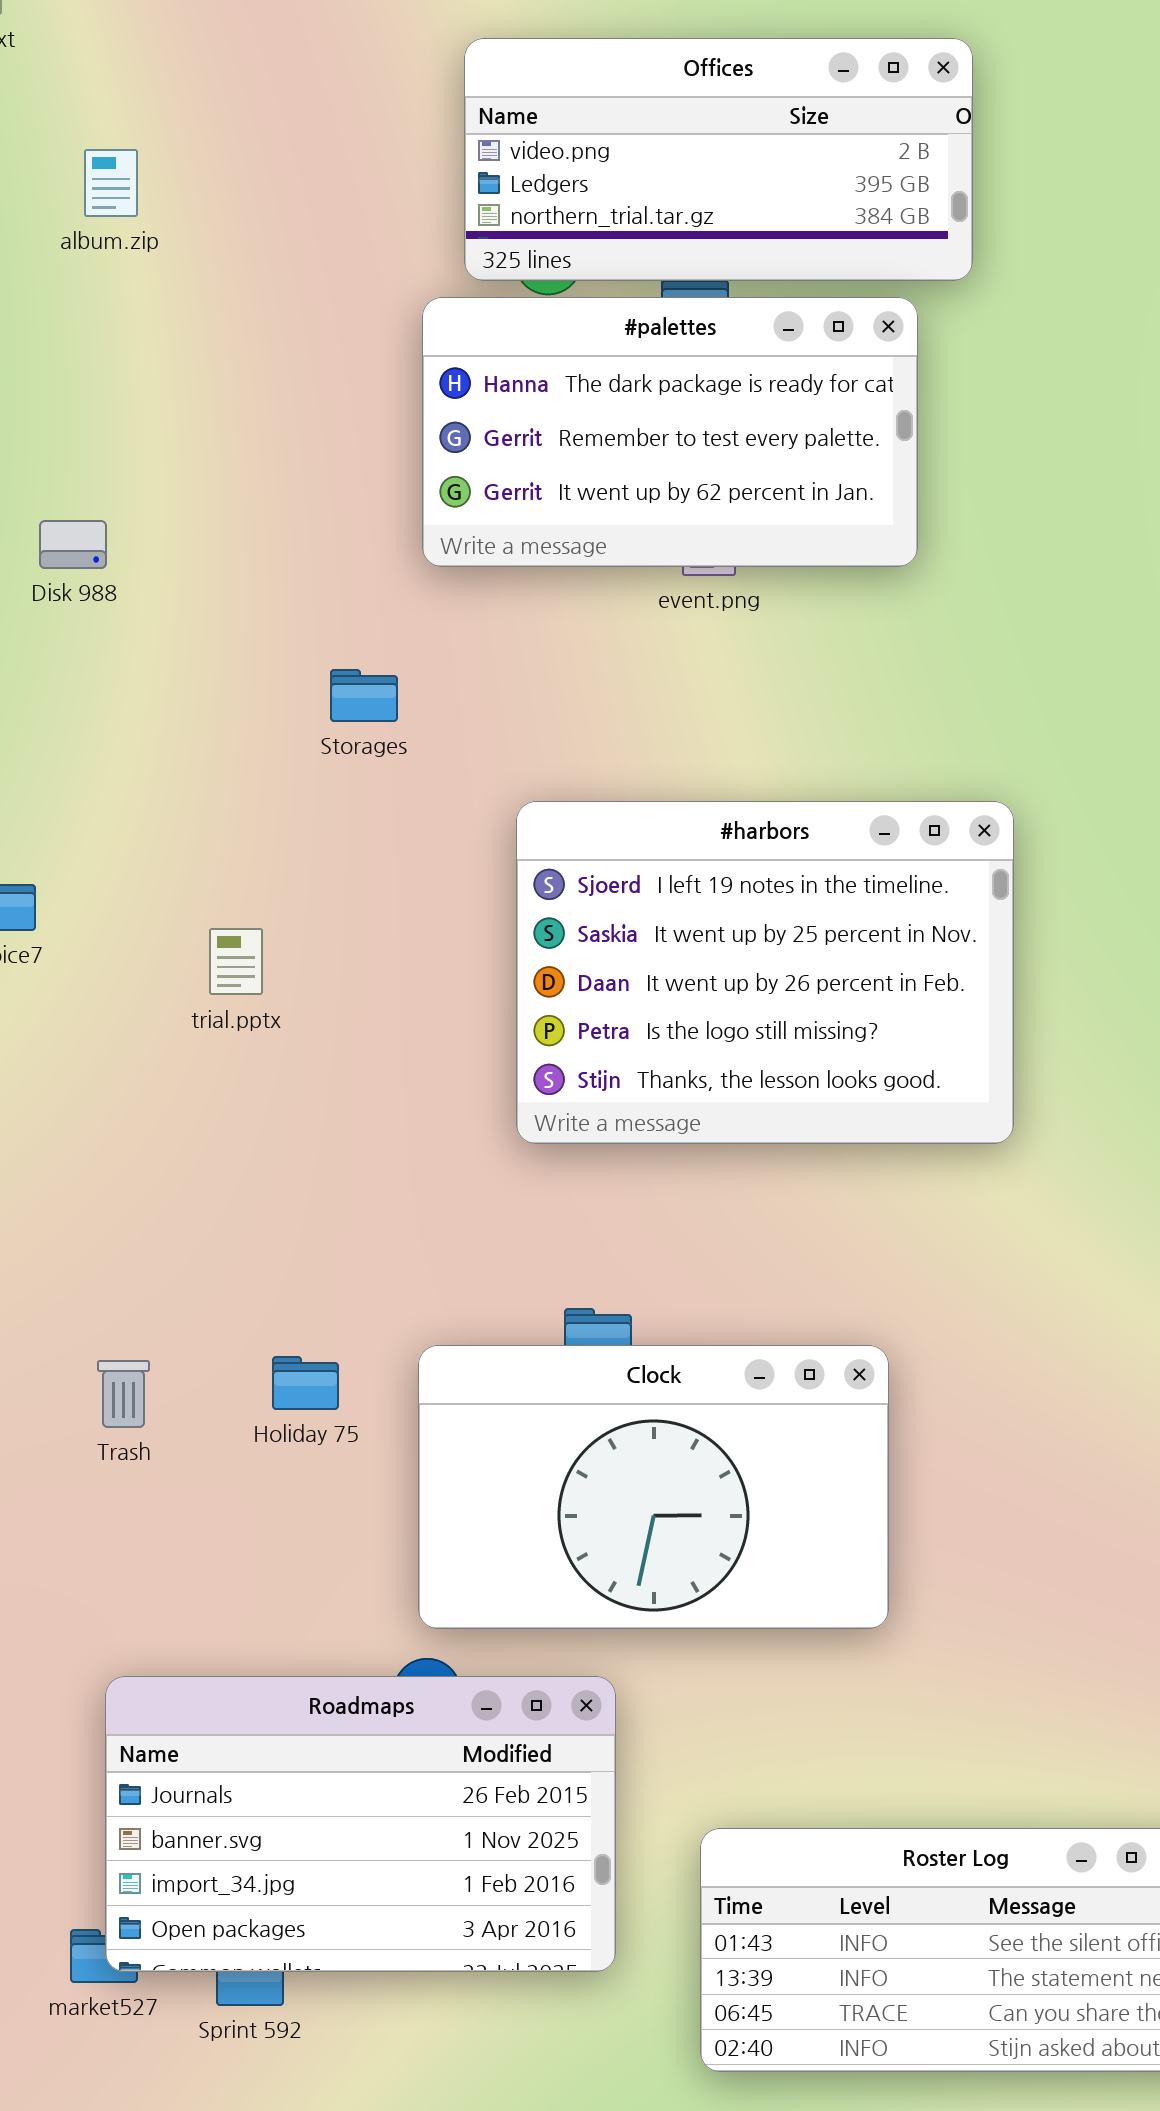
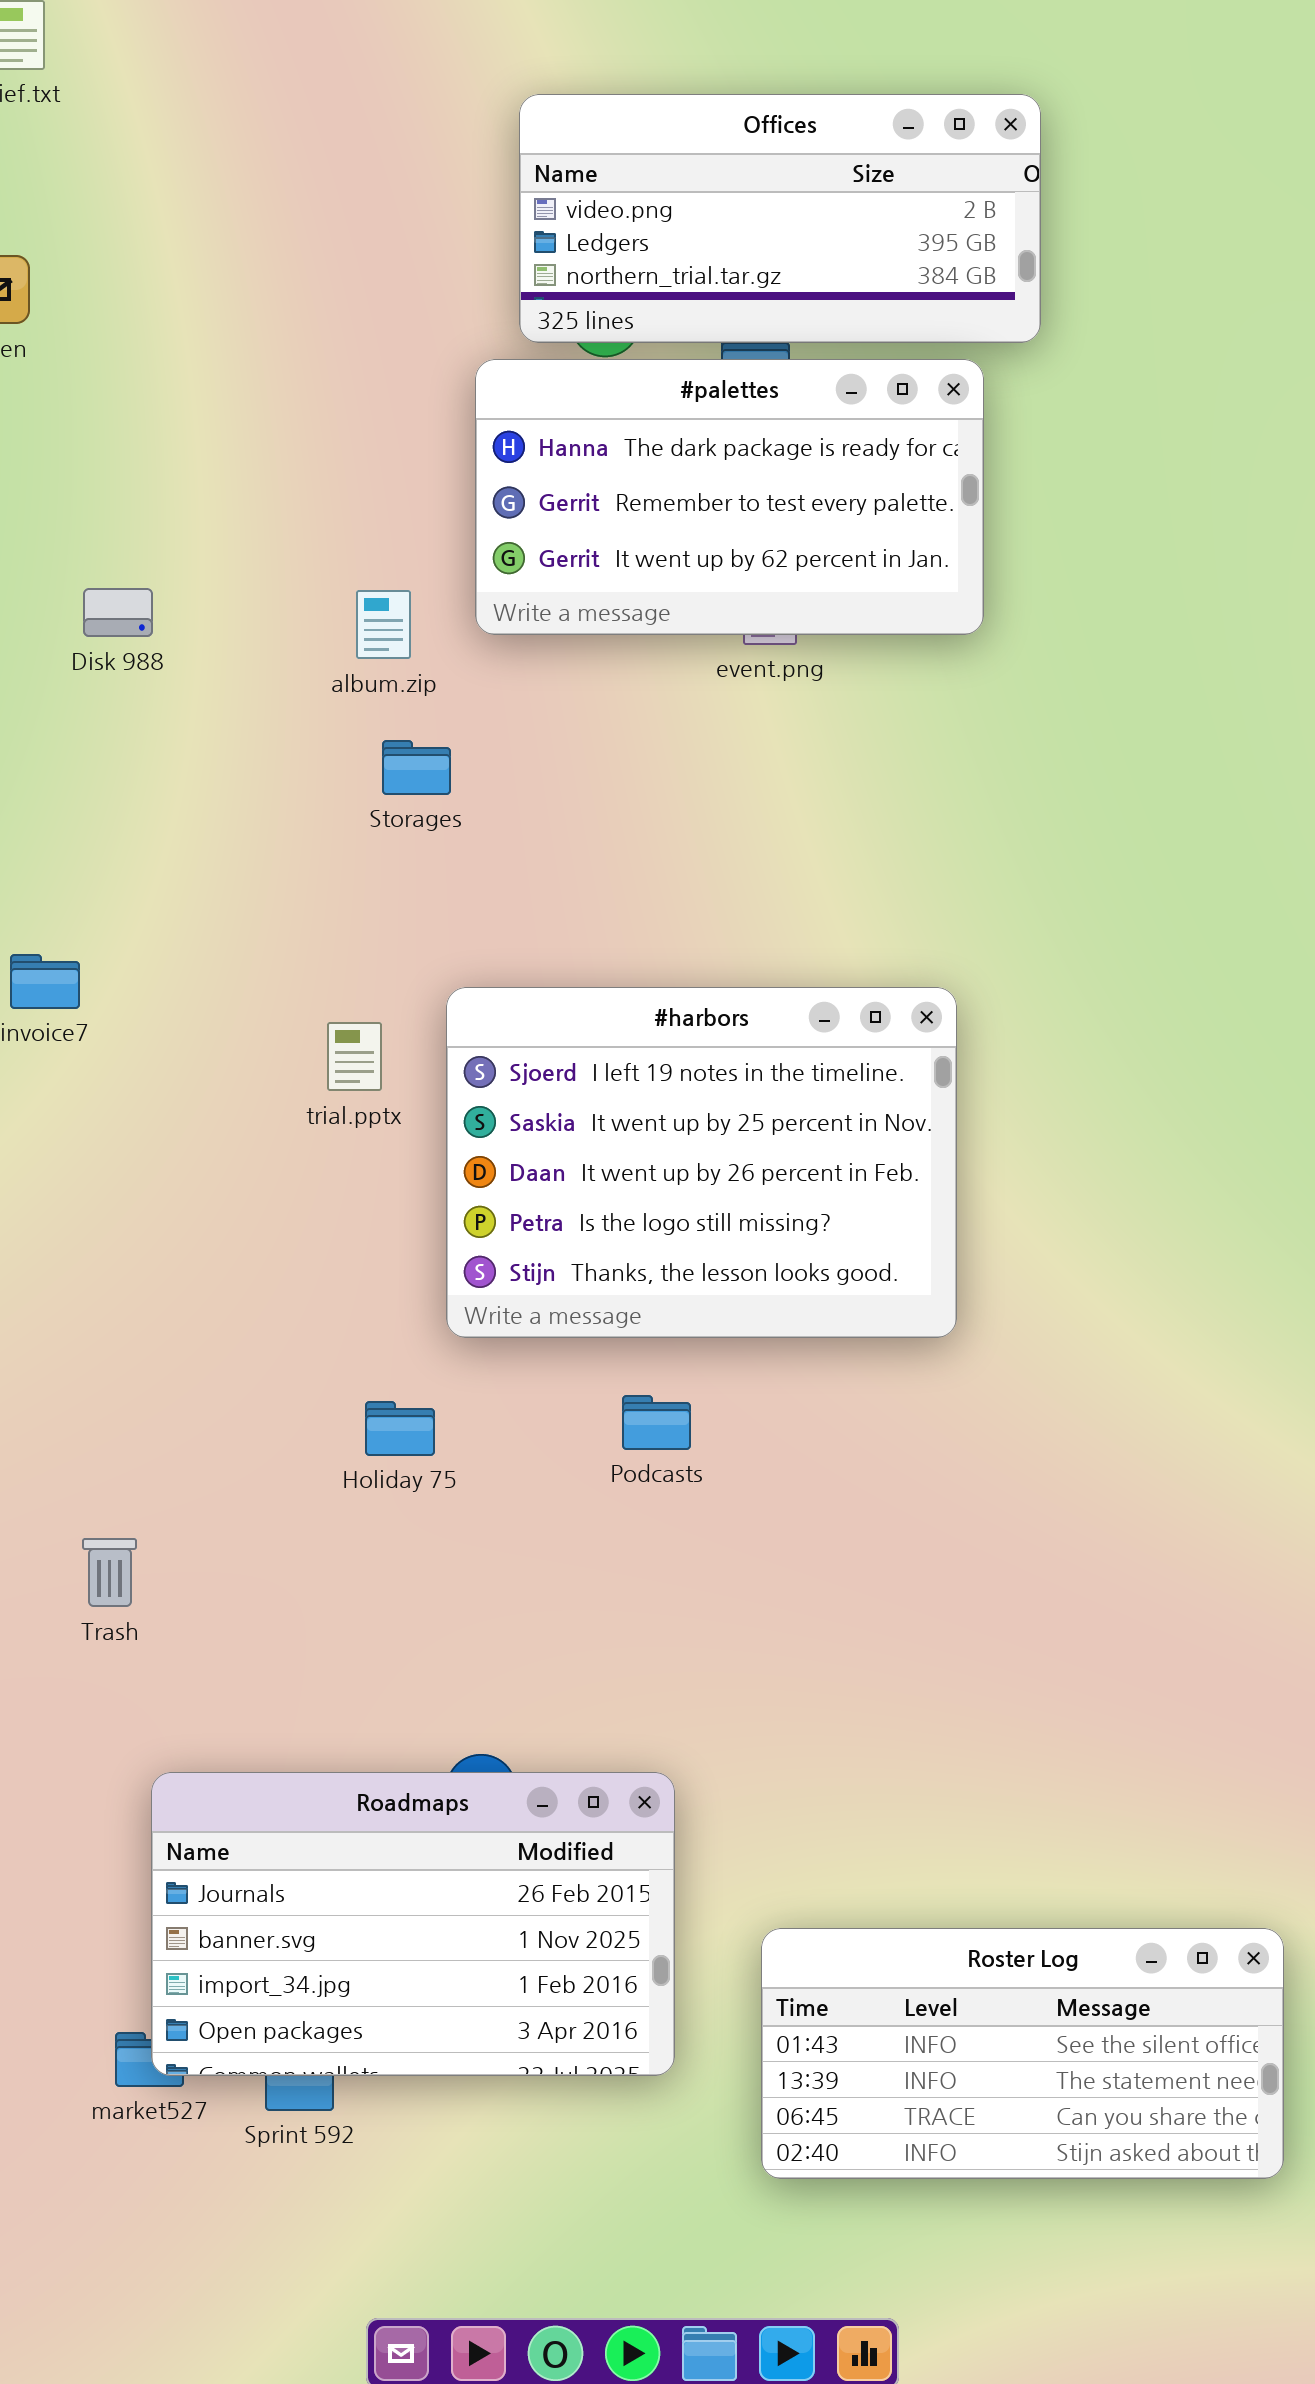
album.zip: [84,149,138,217] -> [356,590,411,659], moved
#harbors: [516,801,1014,1144] -> [446,987,957,1338], moved
trial.pptx: [209,928,263,995] -> [327,1022,382,1091], moved
Clock: [418,1345,889,1629] -> none, closed
Holiday 75: [272,1356,339,1410] -> [365,1401,435,1456], moved
Trash: [97,1360,150,1428] -> [82,1538,137,1607], moved

